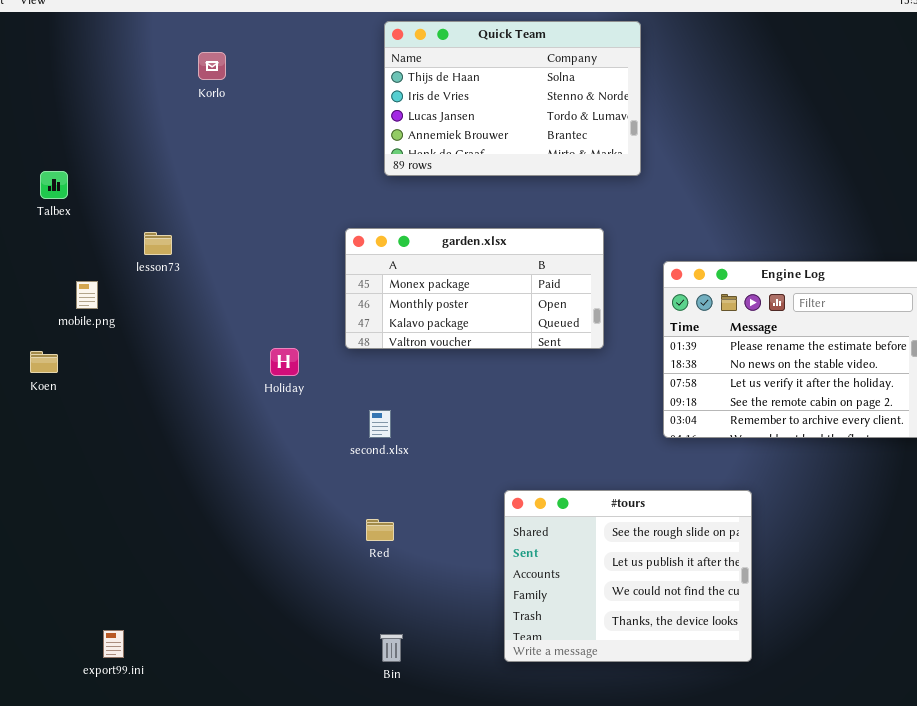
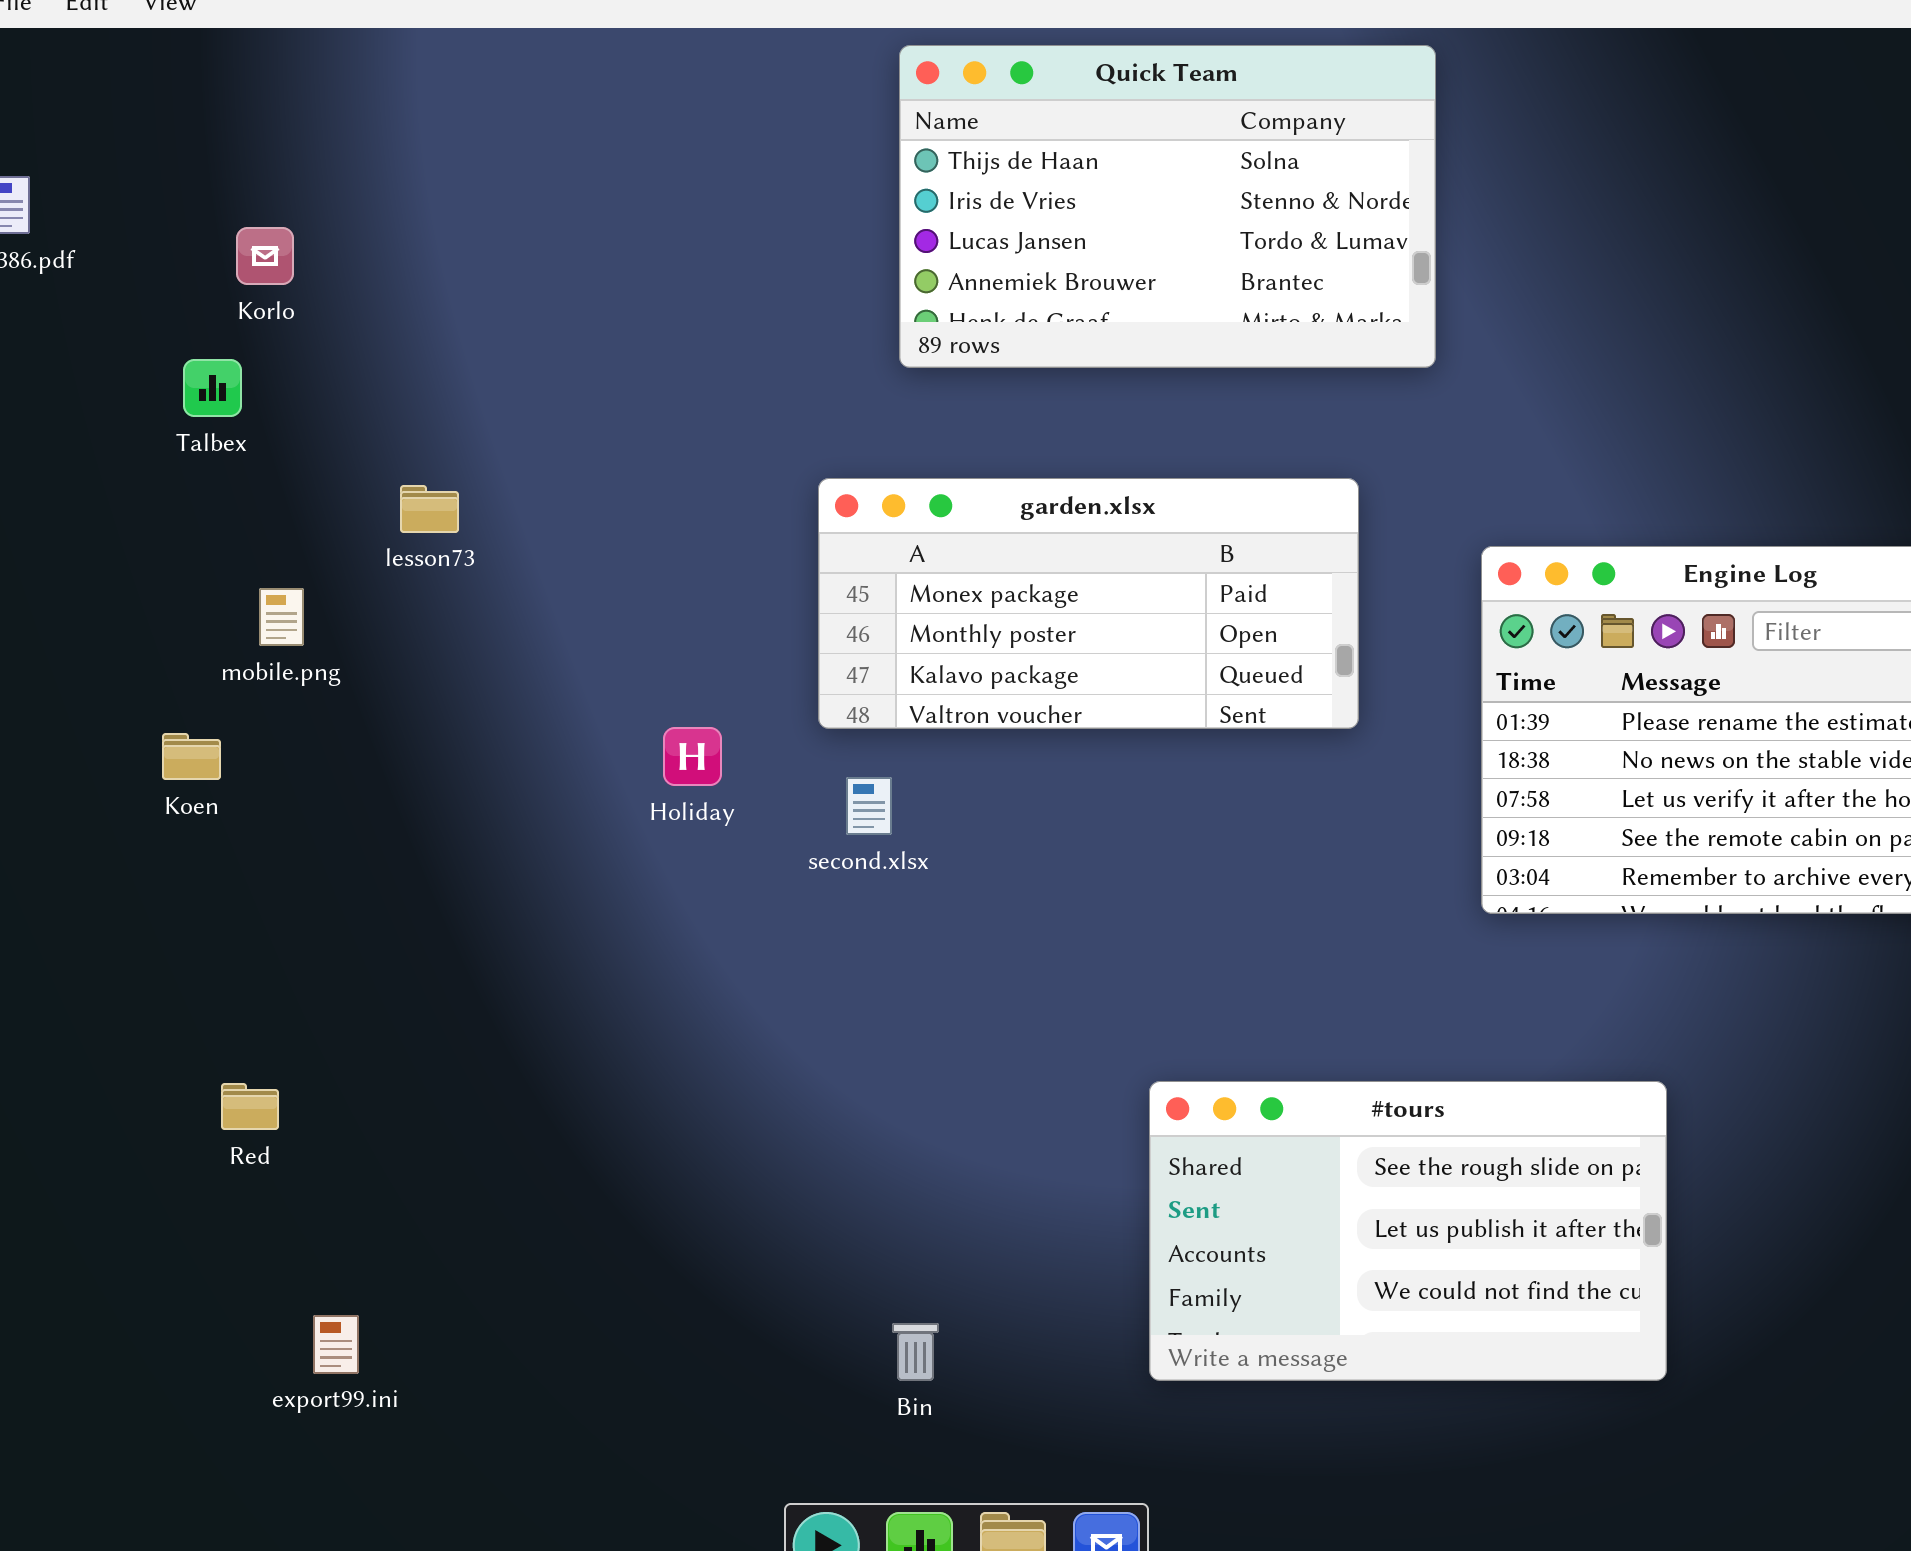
Korlo: [198,52,226,80] -> [236,227,294,285], moved
second.xlsx: [369,410,391,438] -> [846,777,892,835], moved
#tours: [504,490,752,662] -> [1149,1081,1667,1381], resized
Red: [366,519,394,541] -> [221,1083,279,1130], moved

